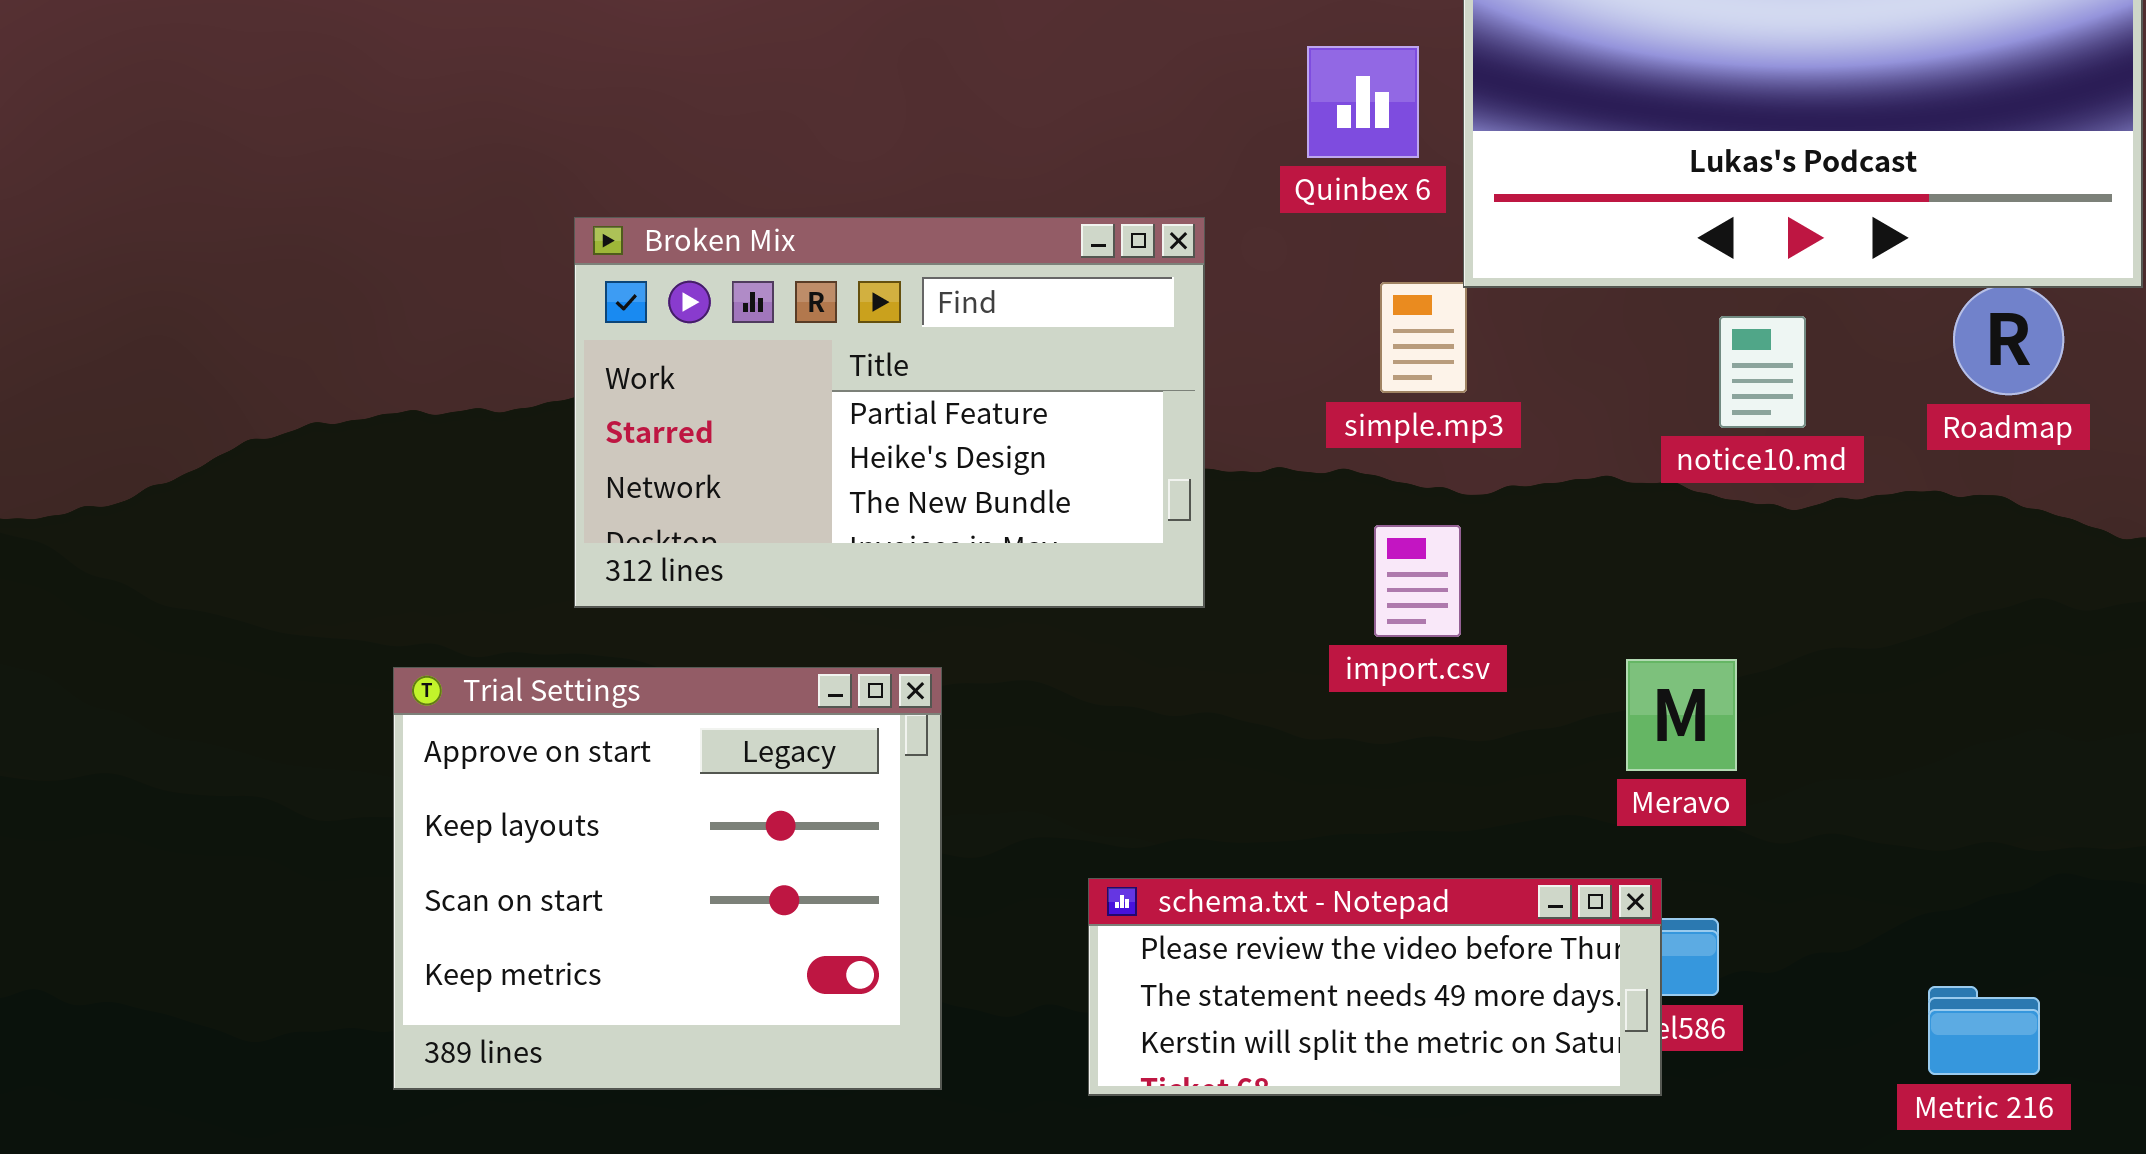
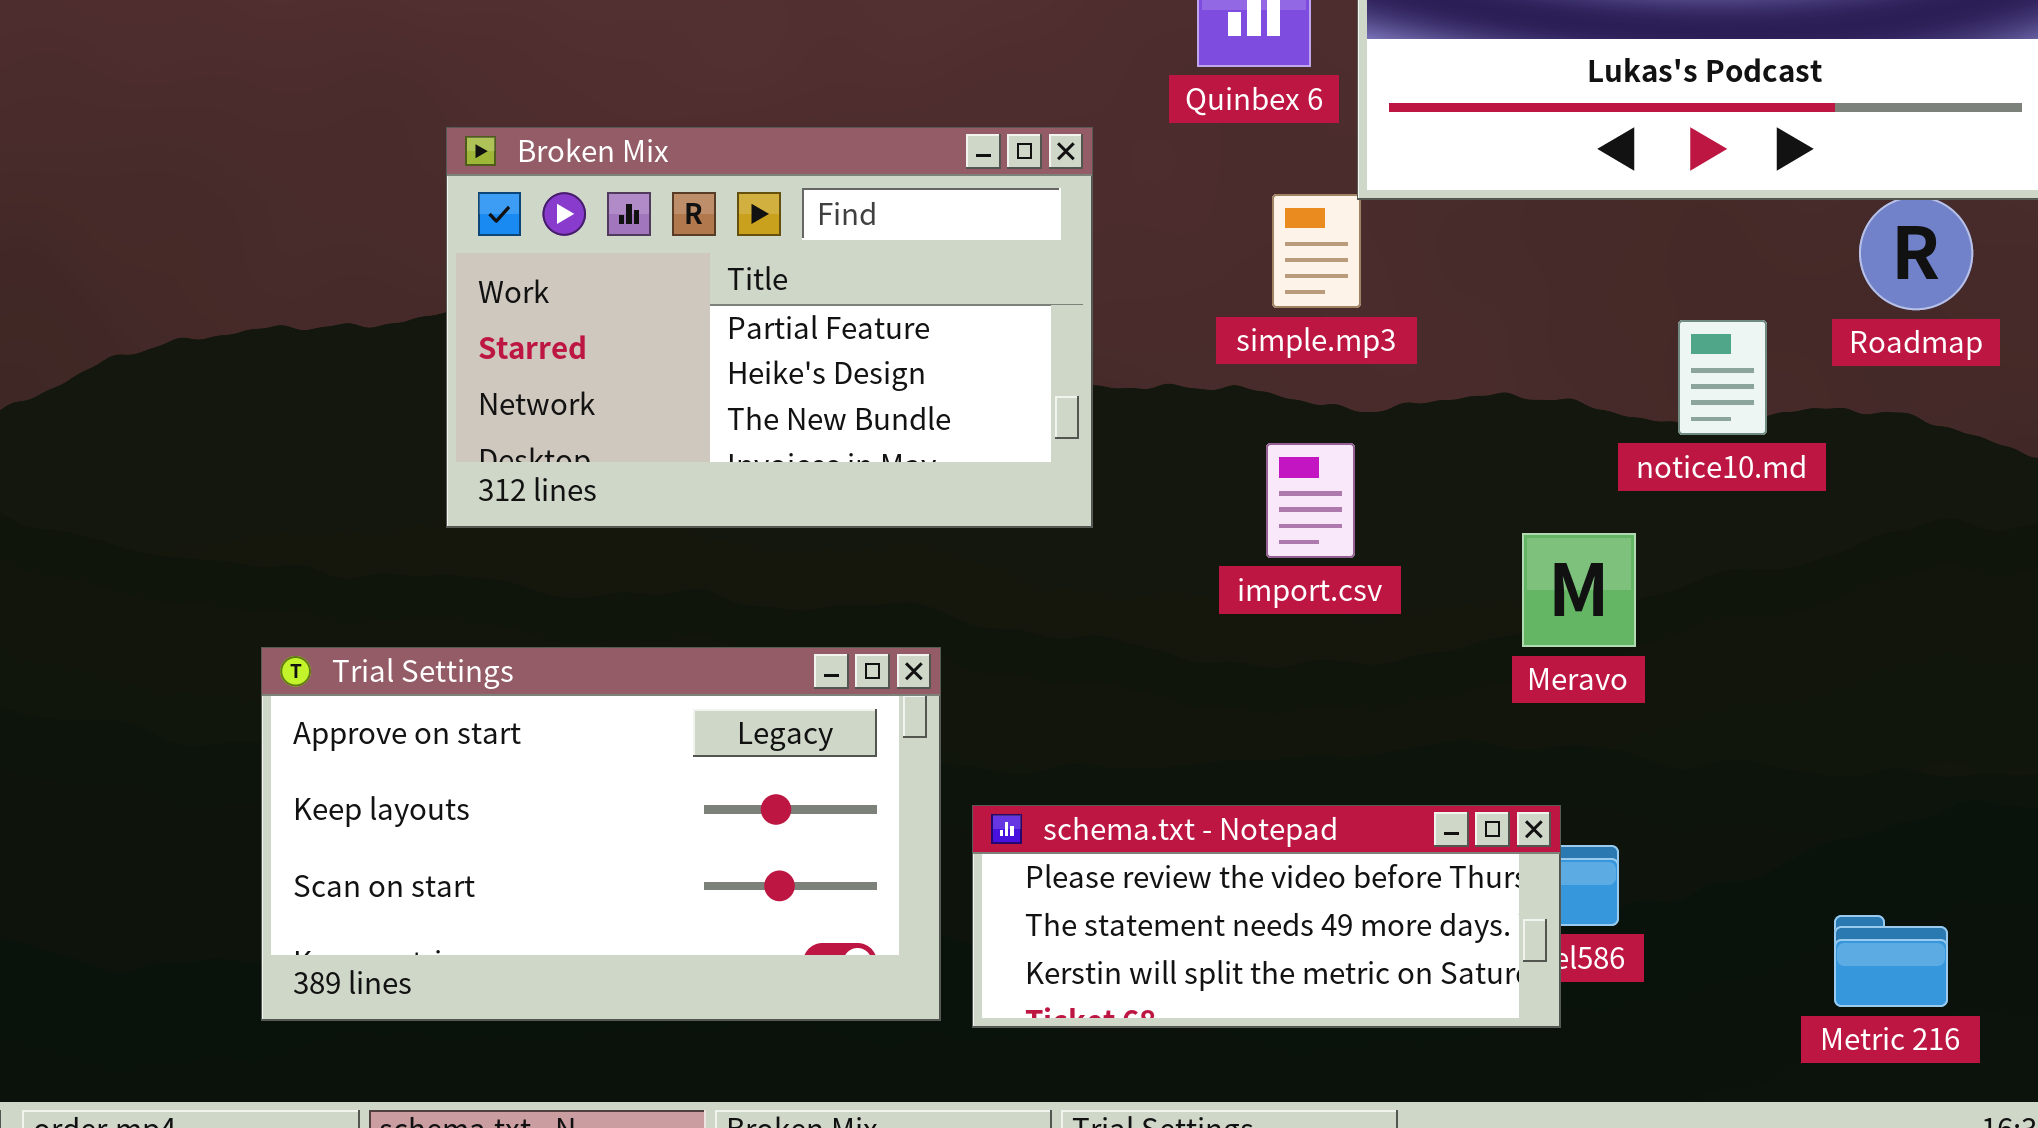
notice10.md: [1719,316,1806,428] -> [1678,320,1767,435], moved
Meravo: [1626,659,1737,771] -> [1522,533,1636,647], moved
Trial Settings: [393,667,942,1090] -> [261,647,941,1021], resized

